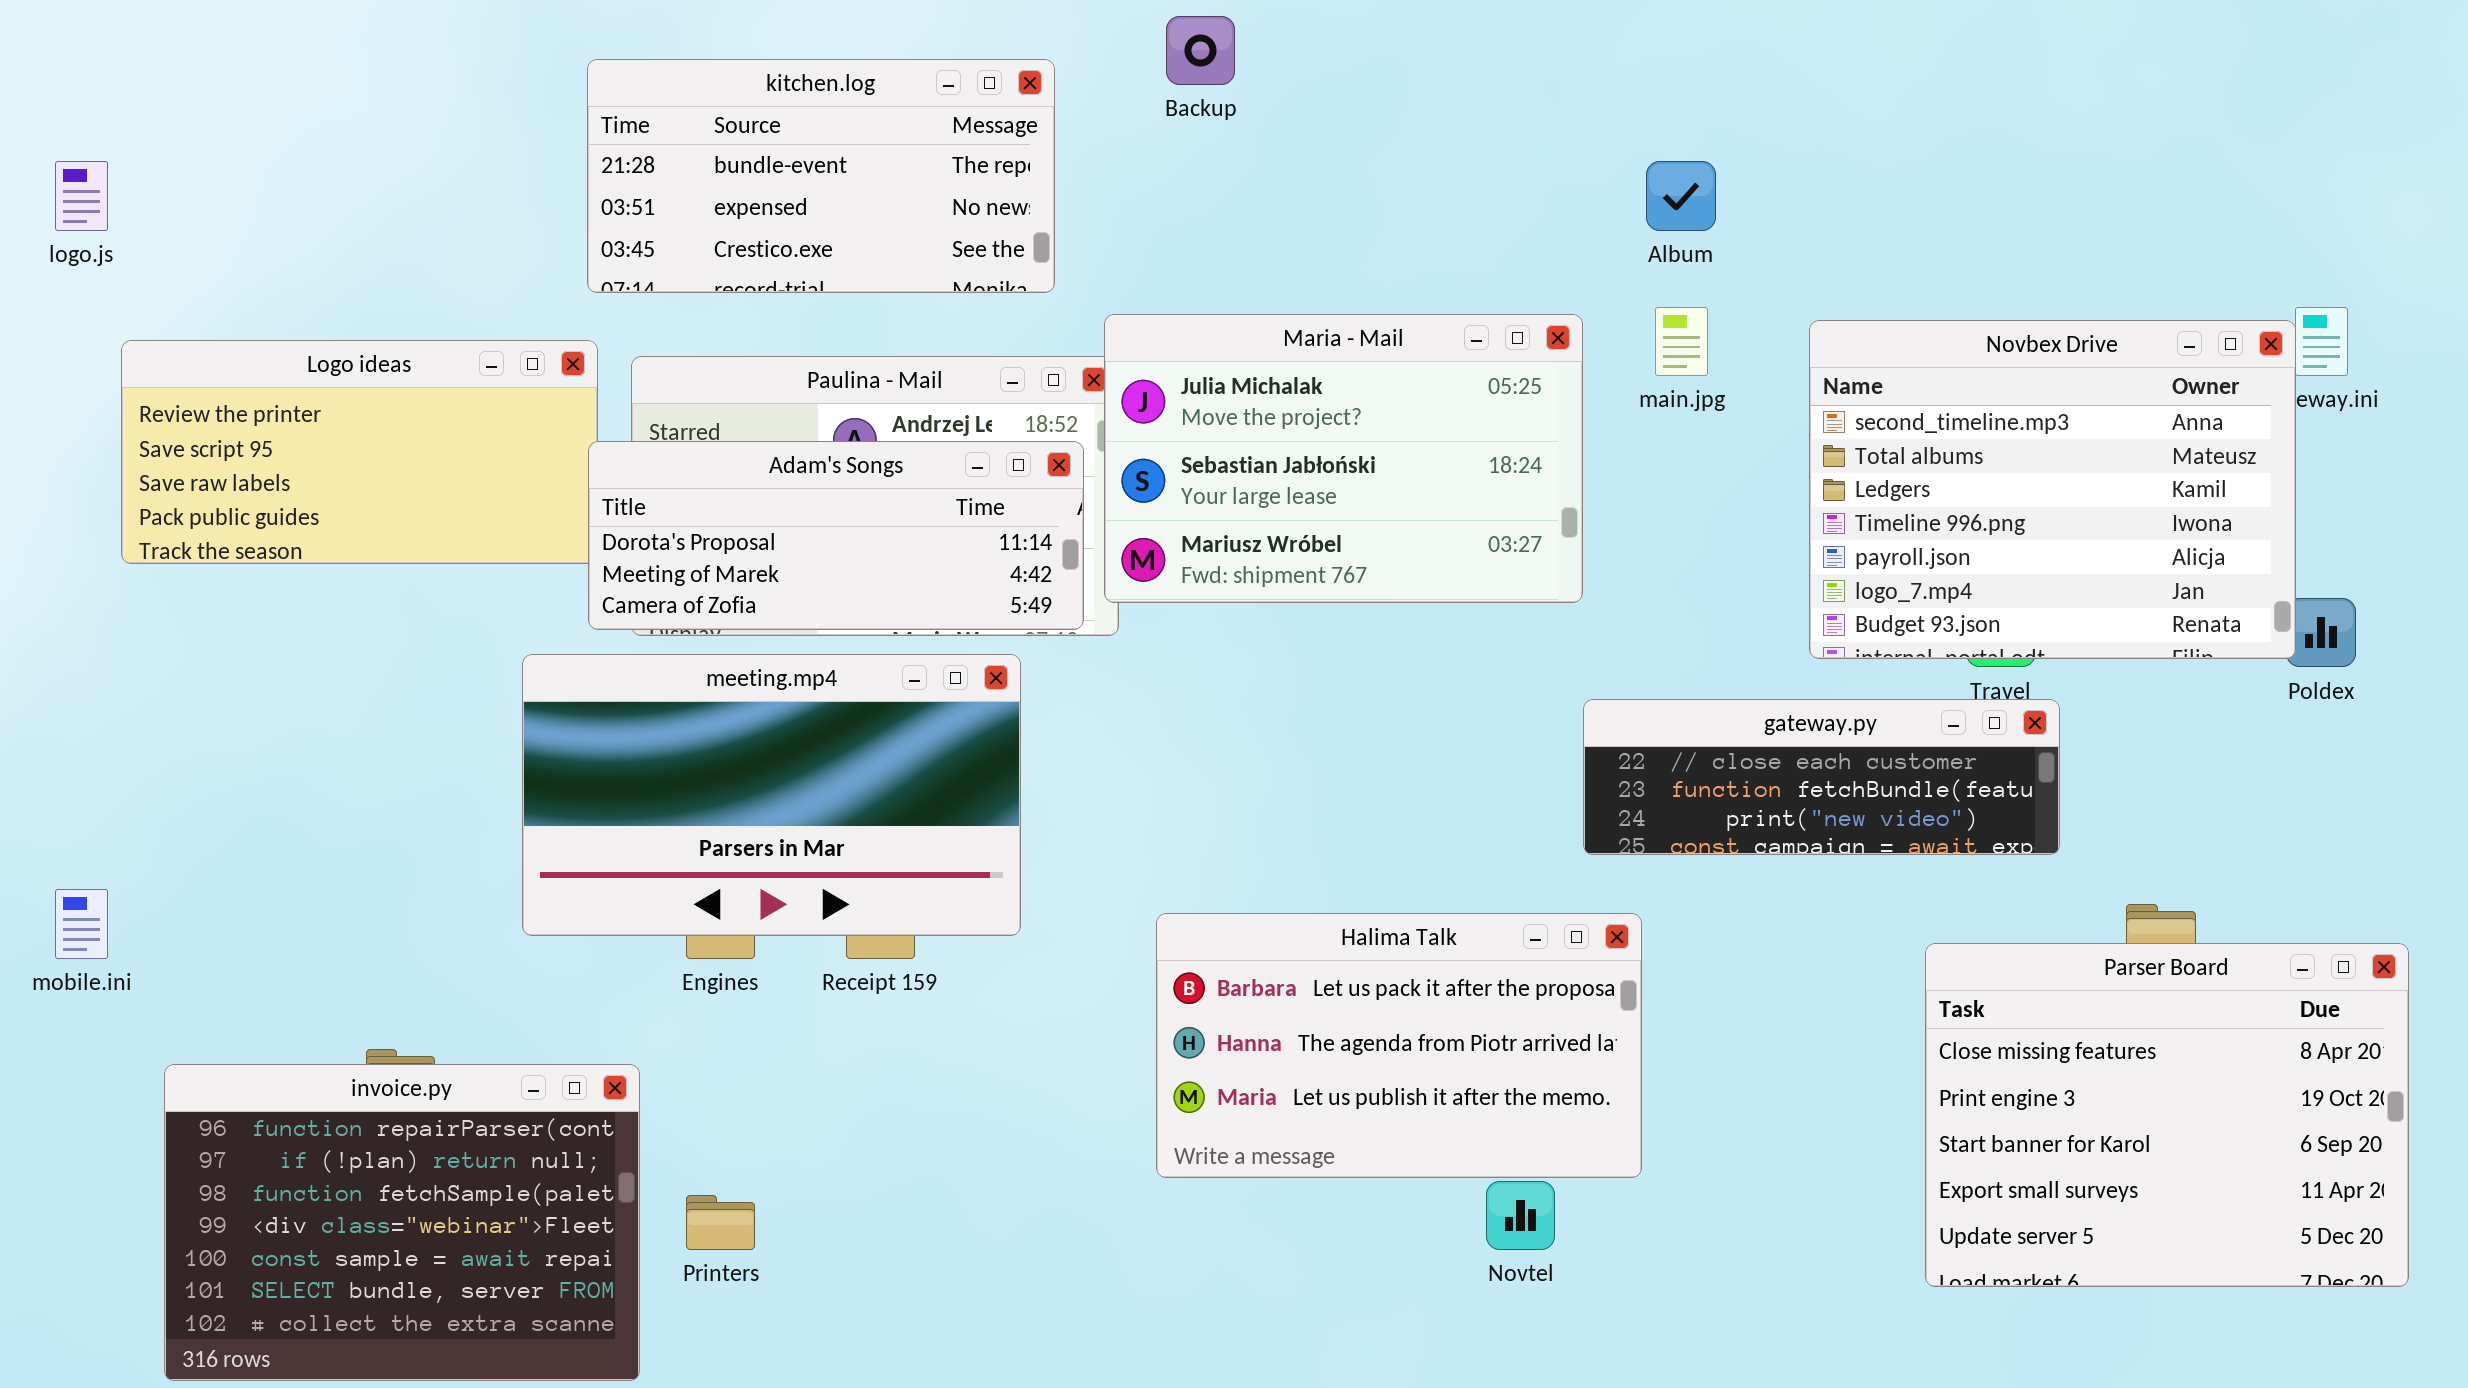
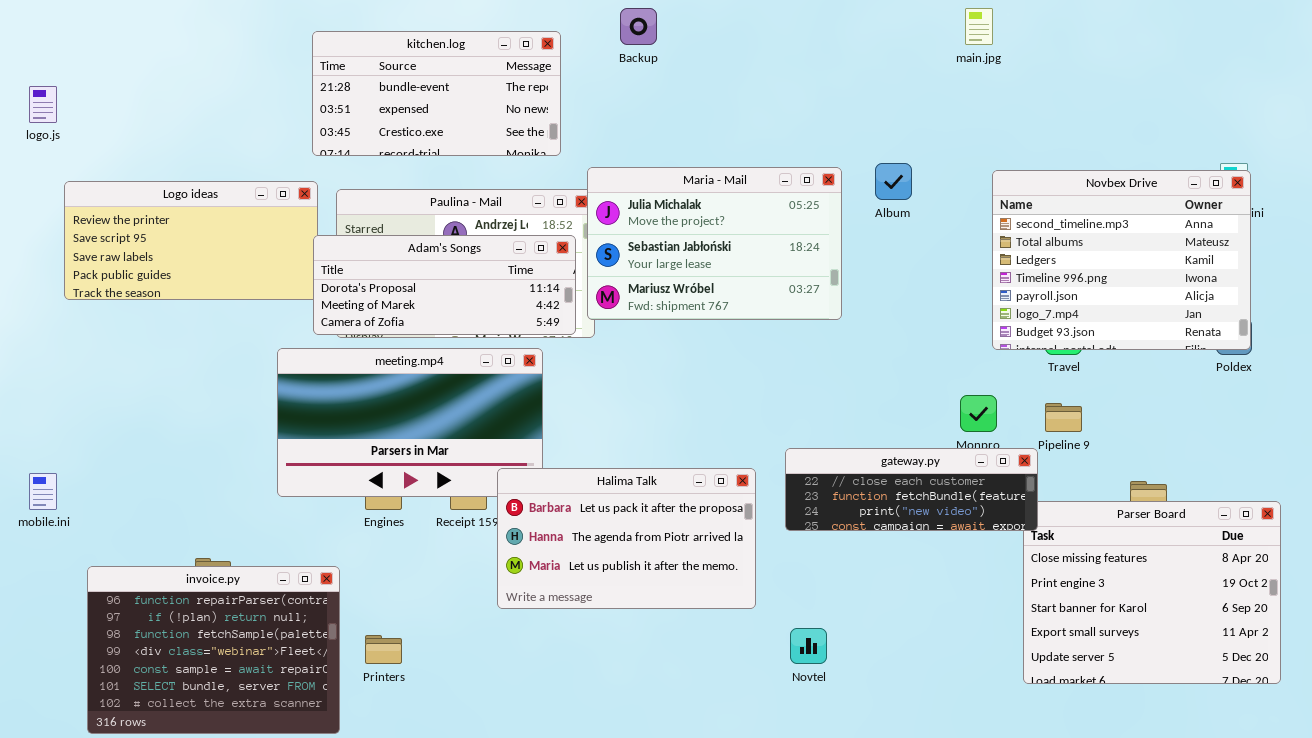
Album: [1646,161,1716,231] -> [875,163,912,200], moved
main.jpg: [1655,307,1708,376] -> [965,8,993,45], moved
Novbex Drive: [1809,320,2296,659] -> [992,170,1251,350], moved
gateway.py: [1583,699,2060,855] -> [785,448,1038,531], moved
Halima Talk: [1156,913,1642,1178] -> [497,468,756,609], moved

